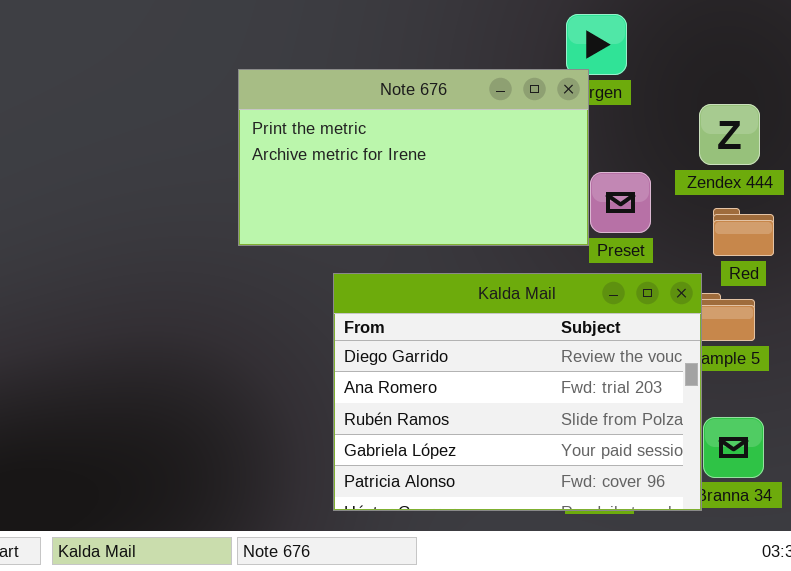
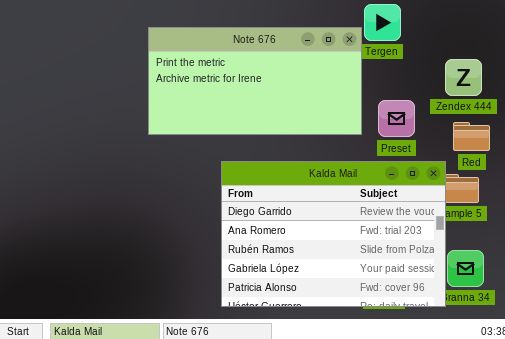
Note 676: [238,69,589,246] -> [148,27,362,135], moved

